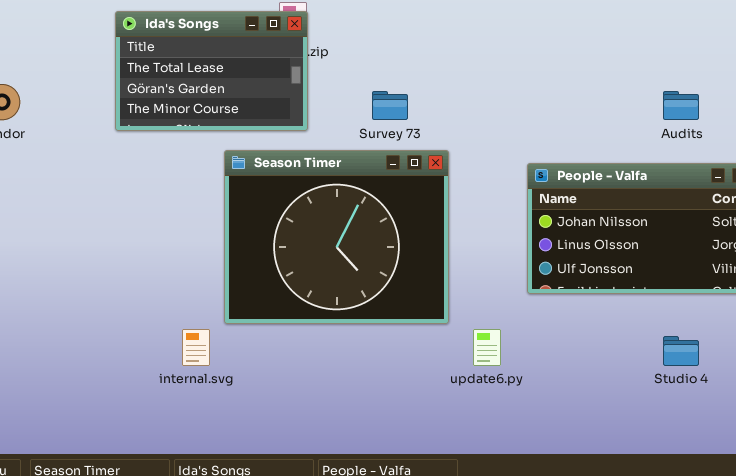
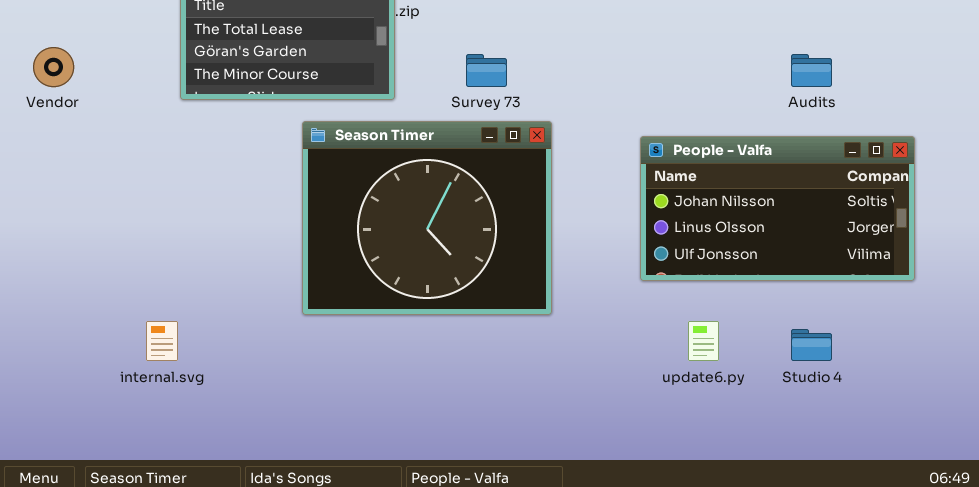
internal.svg: [182,329,210,366] -> [146,321,178,361], moved
update6.py: [473,329,501,366] -> [688,321,719,361], moved

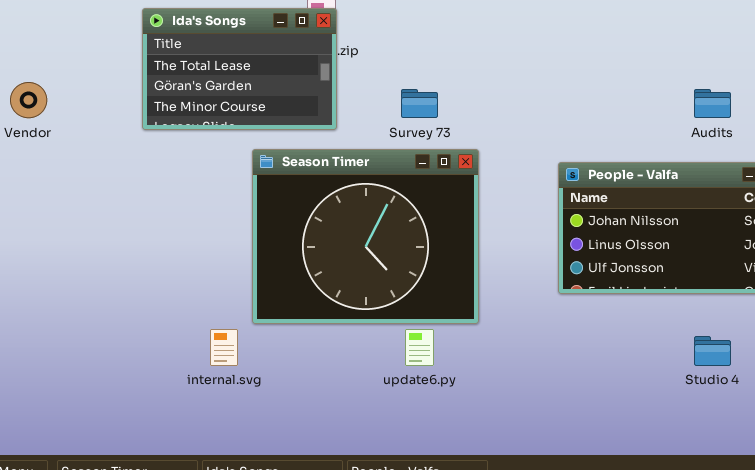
internal.svg: [146,321,178,361] -> [210,329,238,366], moved
update6.py: [688,321,719,361] -> [405,329,434,366], moved

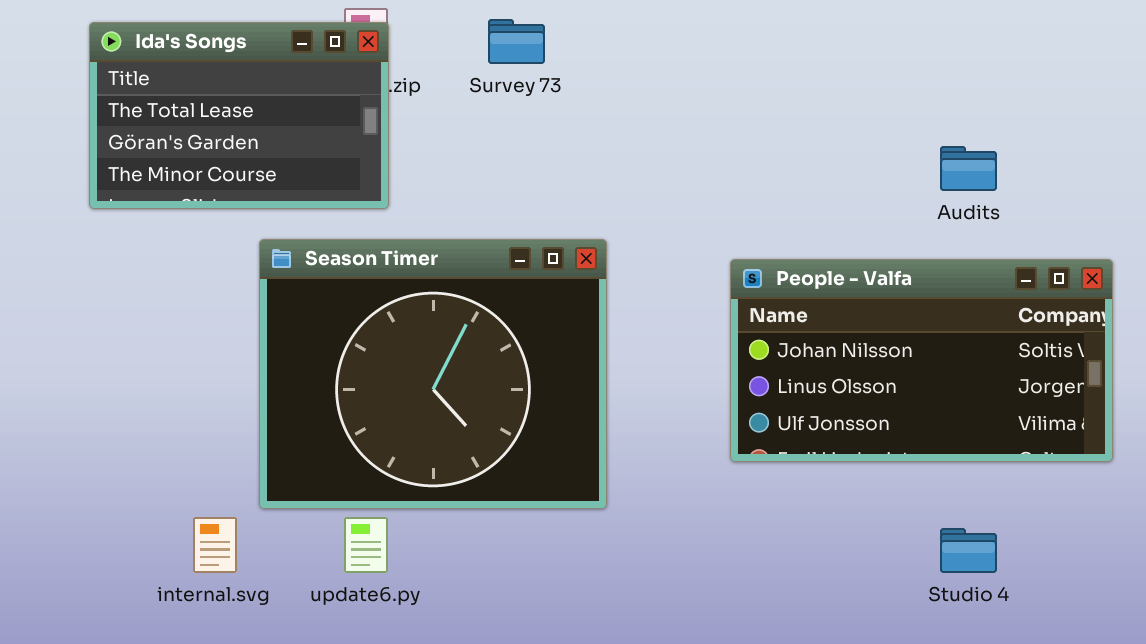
Survey 73: [401,89,438,118] -> [488,19,545,64], moved
update6.py: [405,329,434,366] -> [344,517,388,573], moved

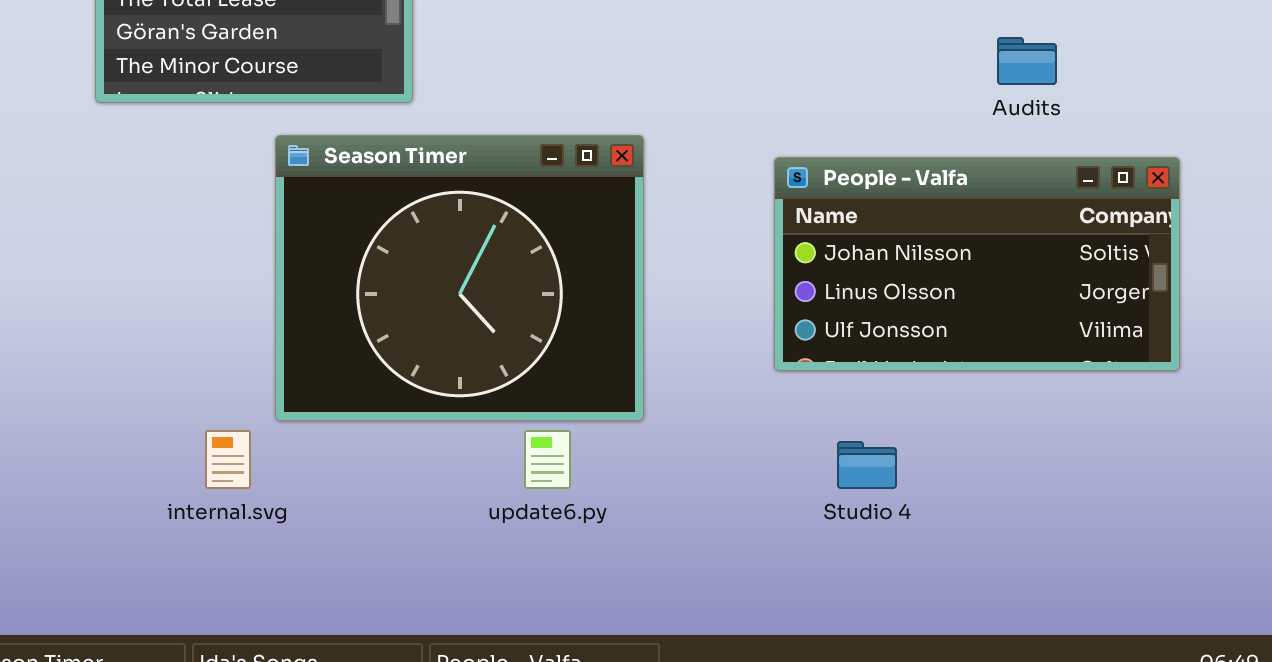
update6.py: [344,517,388,573] -> [524,430,571,489], moved
Studio 4: [940,528,997,573] -> [837,441,897,489], moved

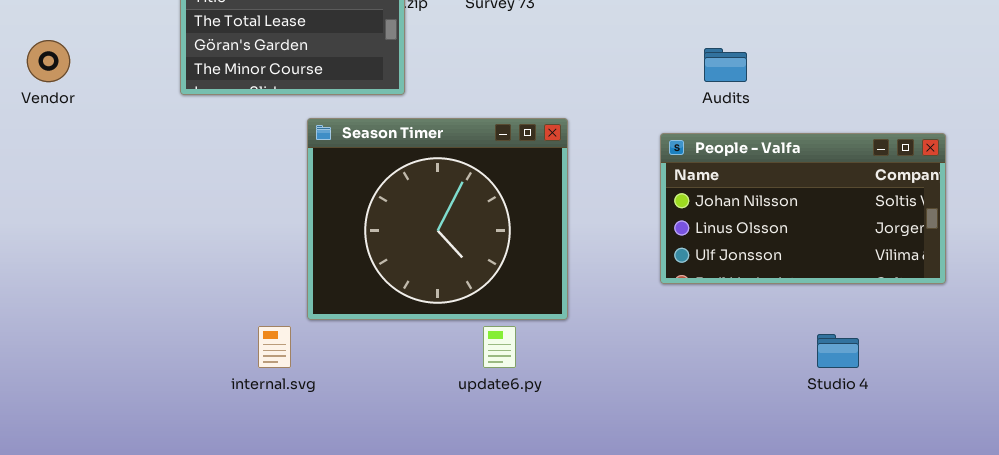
Audits: [997,37,1057,85] -> [704,48,747,82], moved
Studio 4: [837,441,897,489] -> [817,334,859,368], moved

